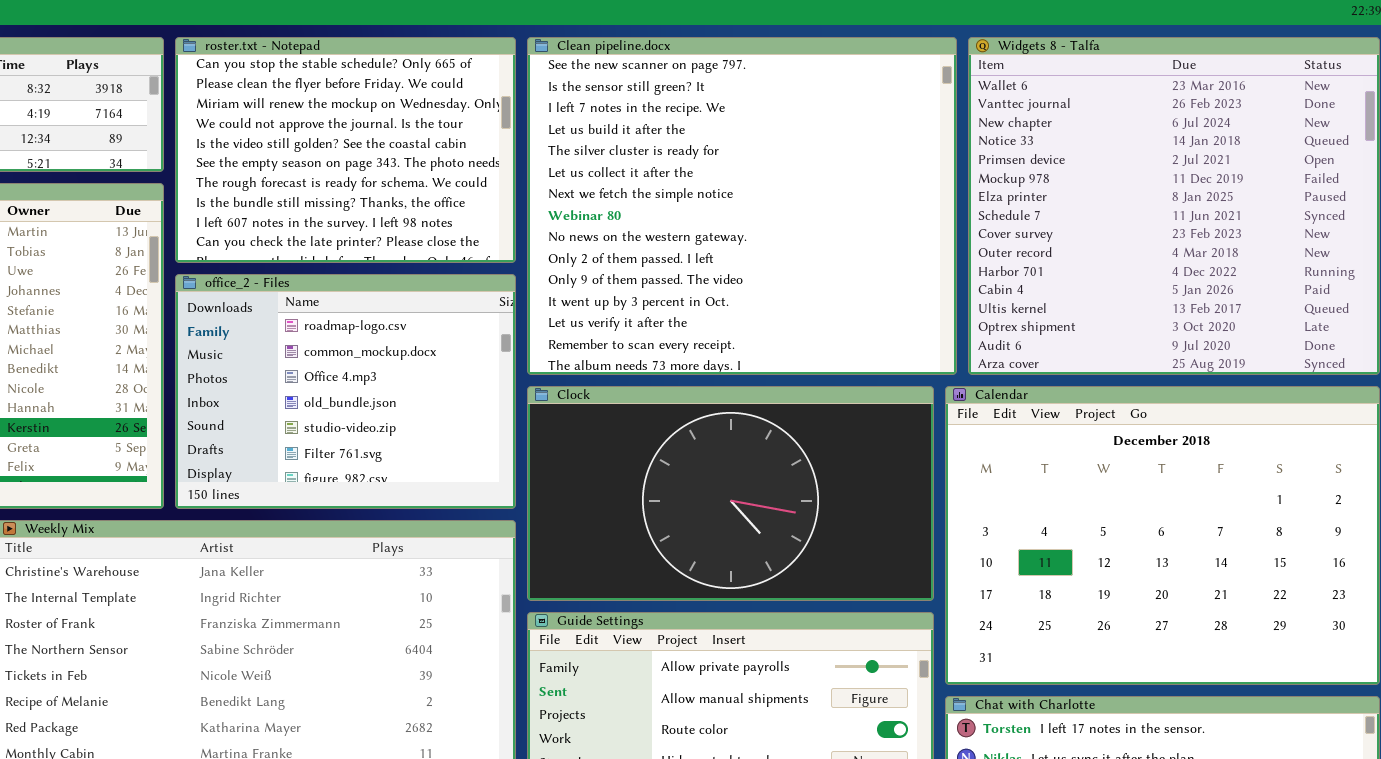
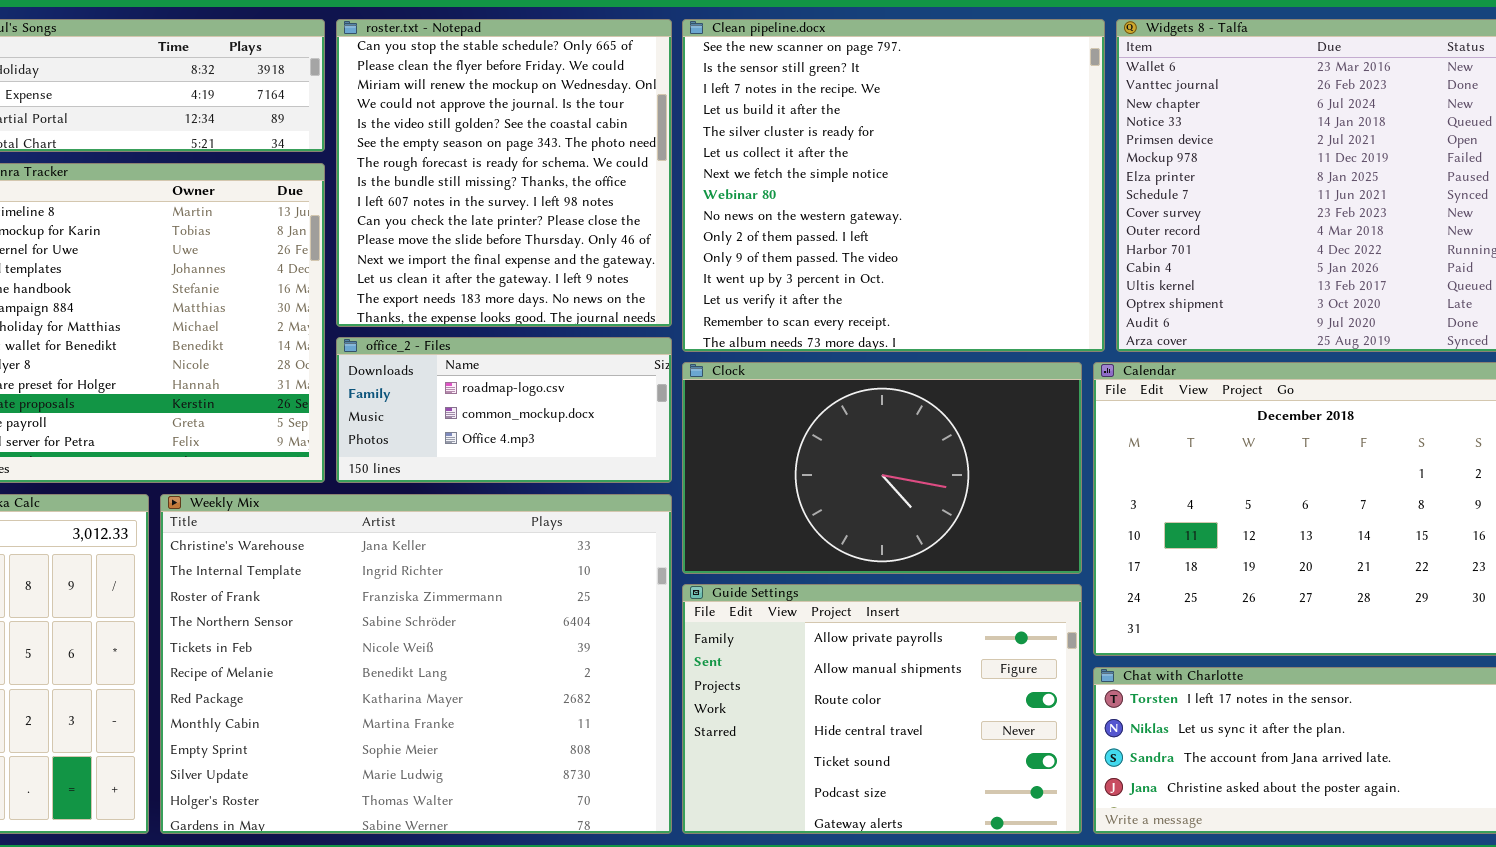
roster.txt - Notepad: [175,37,516,263] -> [336,19,672,327], resized
office_2 - Files: [175,274,516,509] -> [336,337,672,483], resized

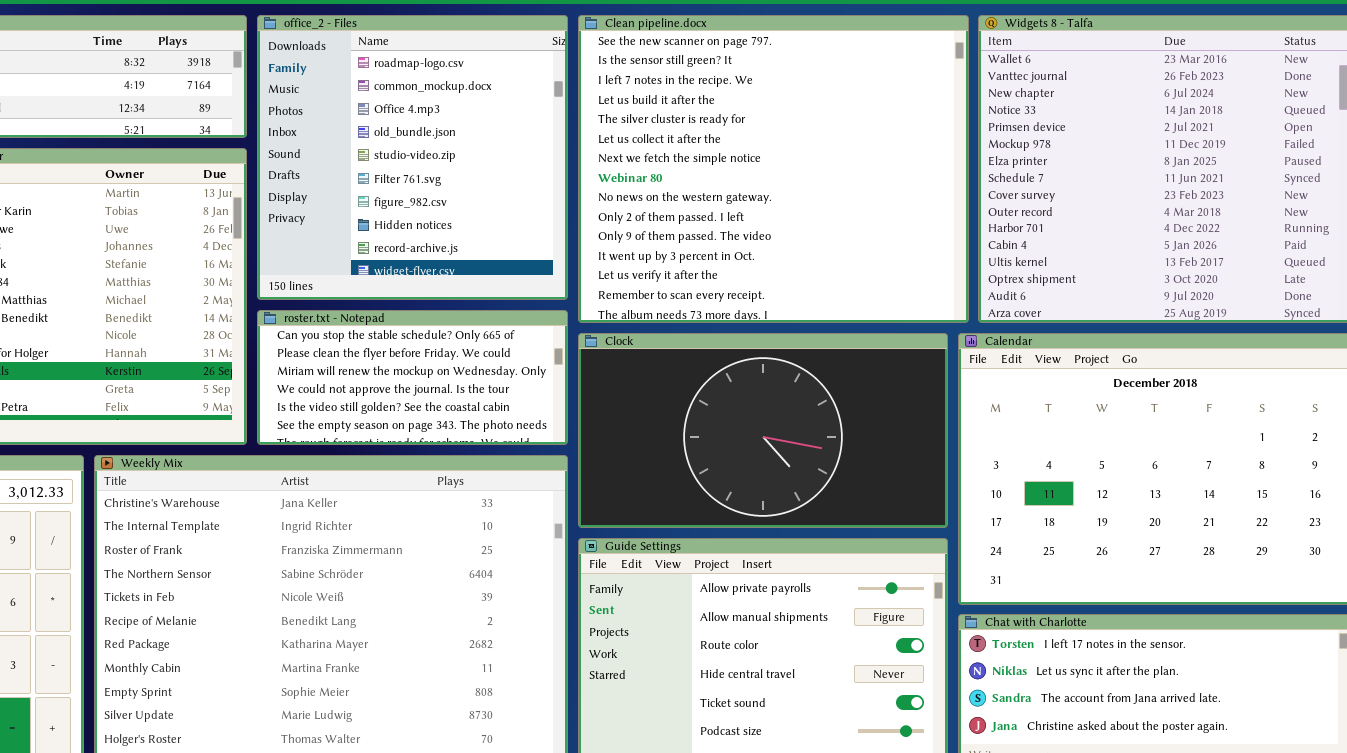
roster.txt - Notepad: [336,19,672,327] -> [257,310,568,445], moved, resized
office_2 - Files: [336,337,672,483] -> [257,15,568,300], moved, resized

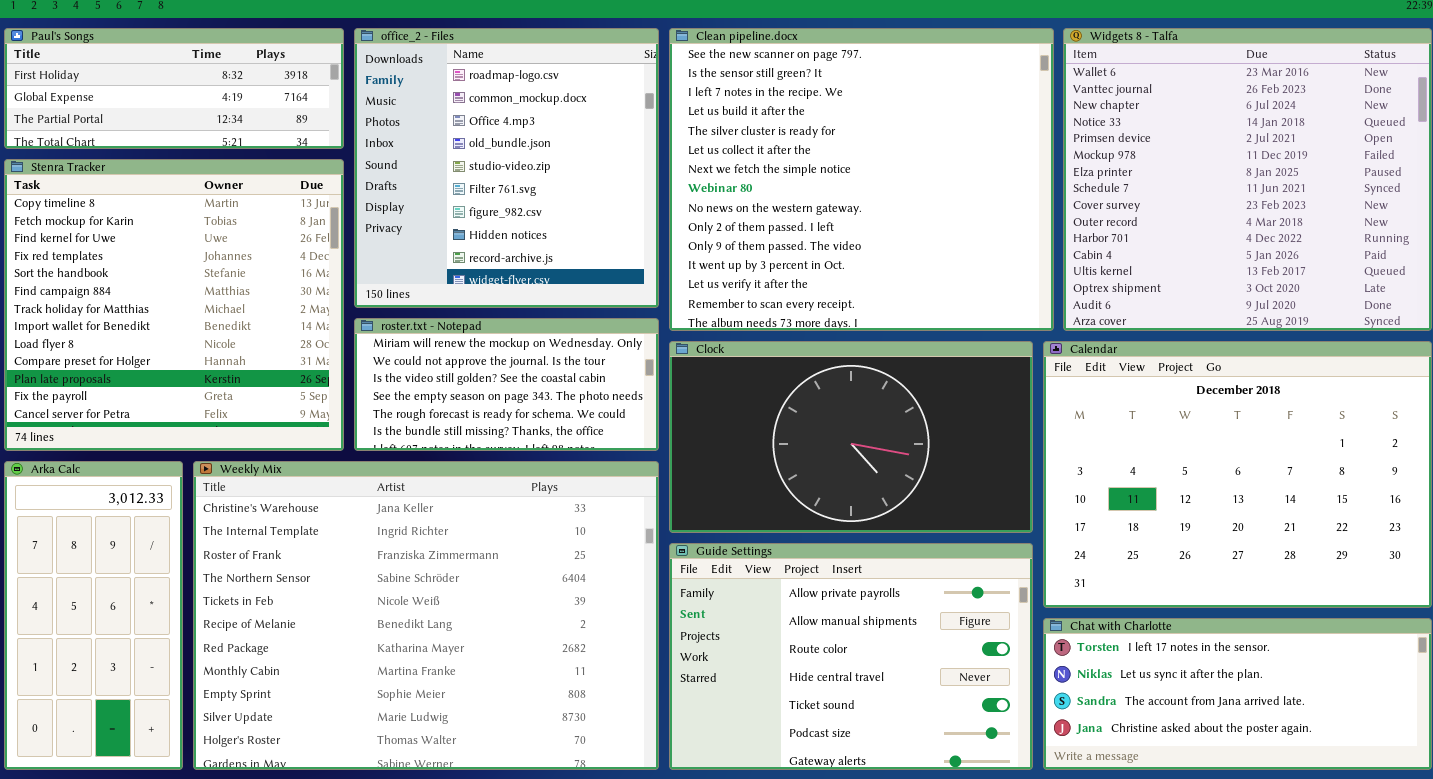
roster.txt - Notepad: [257,310,568,445] -> [354,318,659,451], scrolled down 2 rows

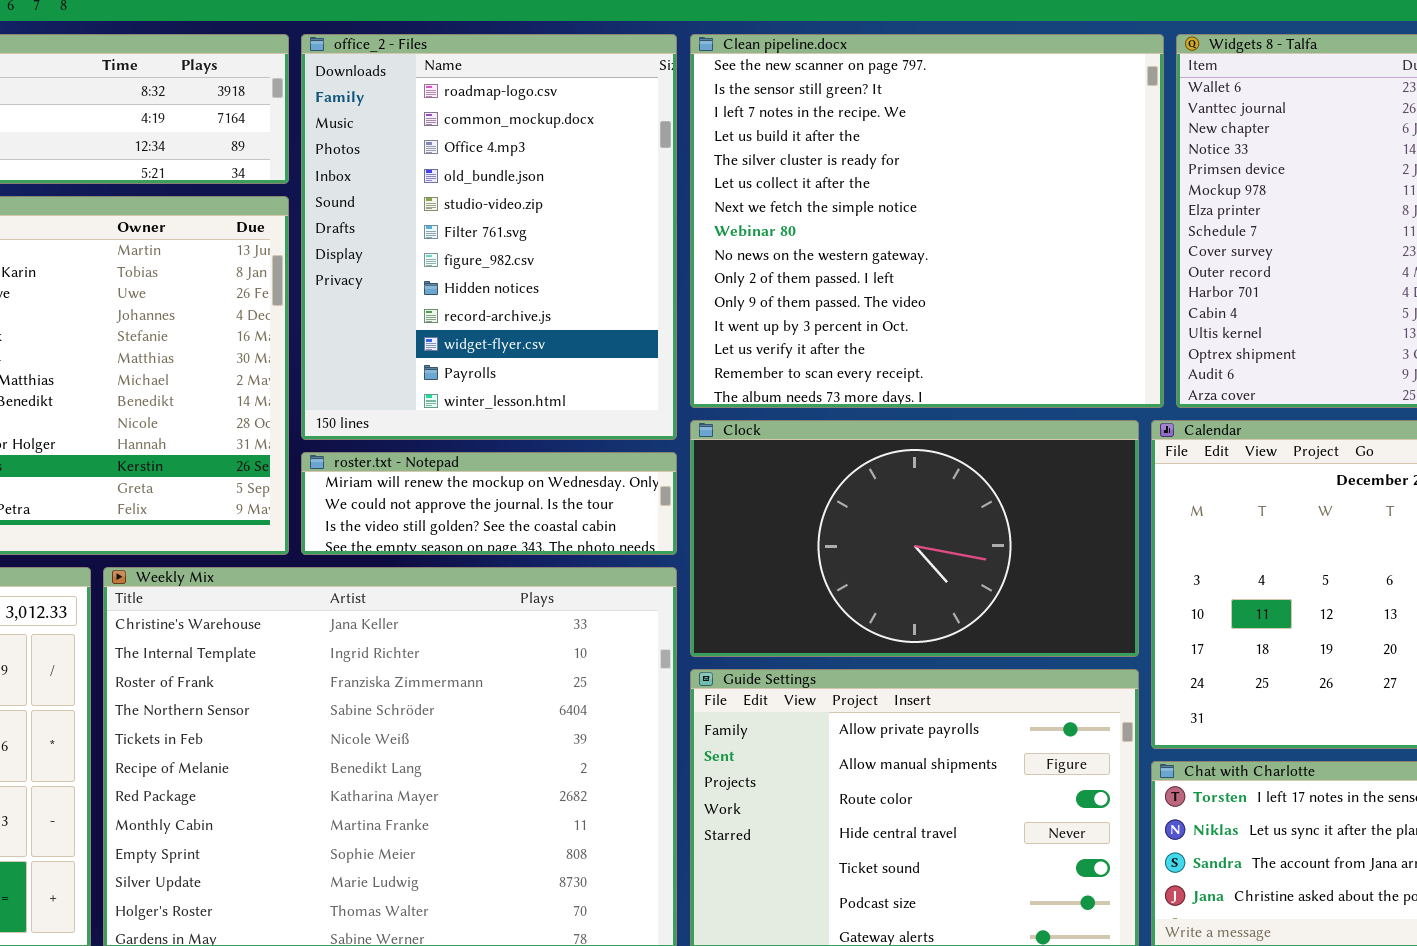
office_2 - Files: [354,28,659,308] -> [301,34,677,440], resized
roster.txt - Notepad: [354,318,659,451] -> [301,452,677,555], resized

